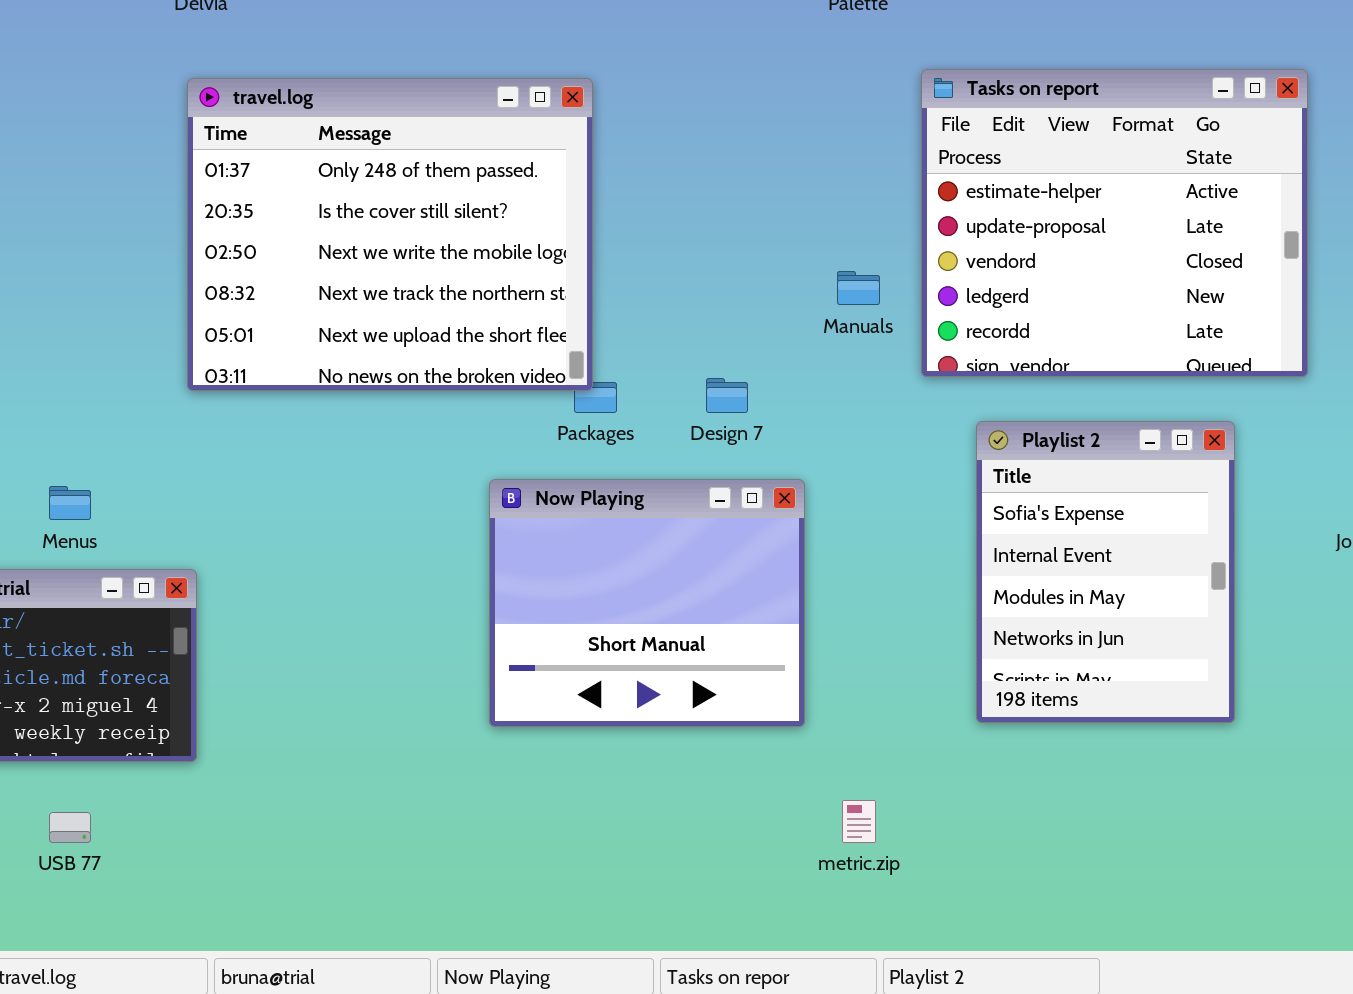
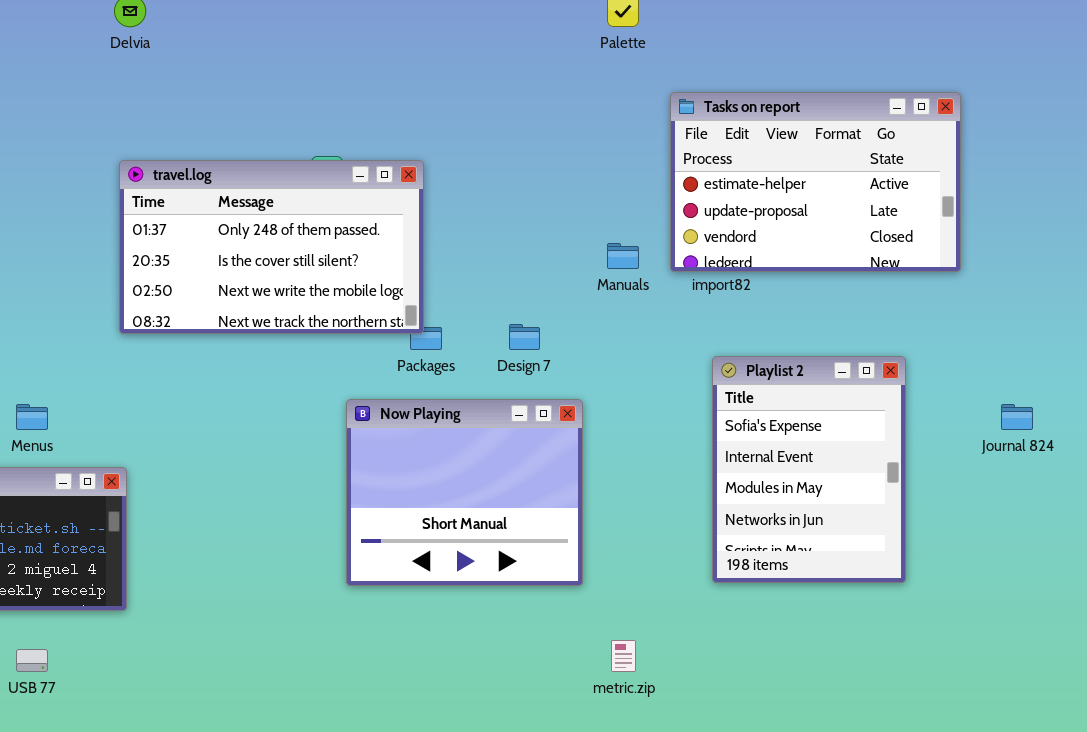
Tasks on report: [921,69,1308,377] -> [670,92,961,272], resized
travel.log: [187,78,593,391] -> [119,160,424,334], resized

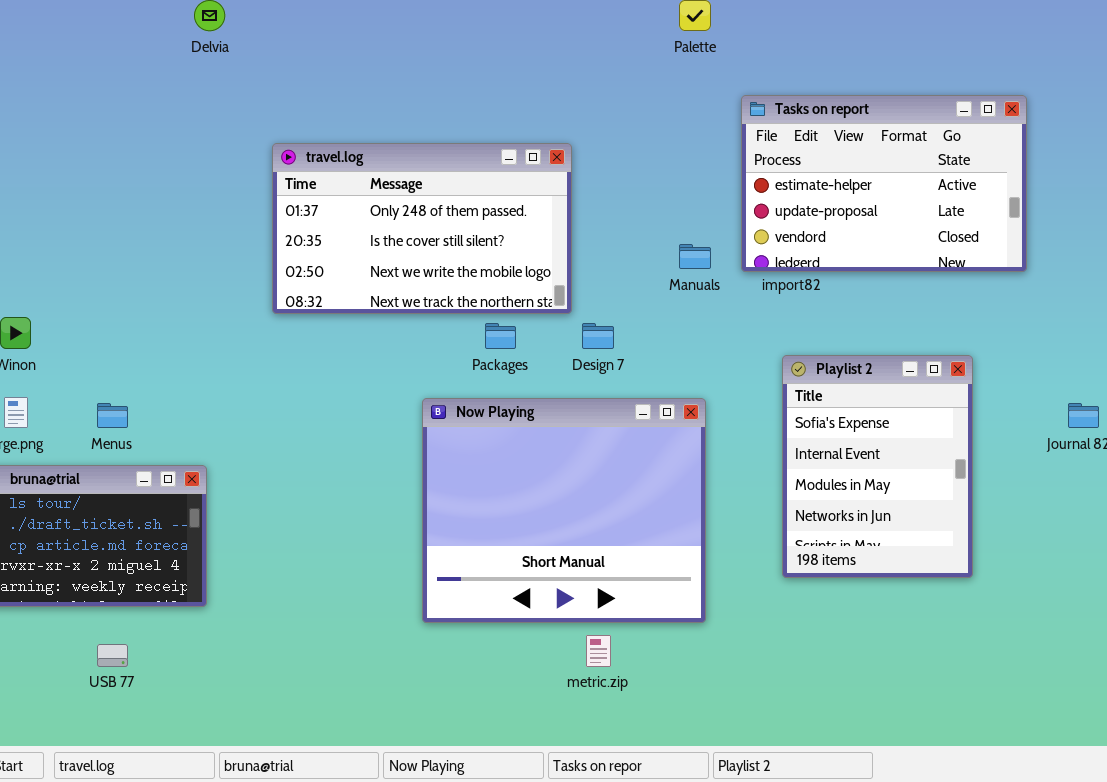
travel.log: [119,160,424,334] -> [272,143,572,314], moved
Now Playing: [346,399,583,586] -> [422,398,706,623], resized
metric.zip: [611,640,636,672] -> [586,635,611,667], moved

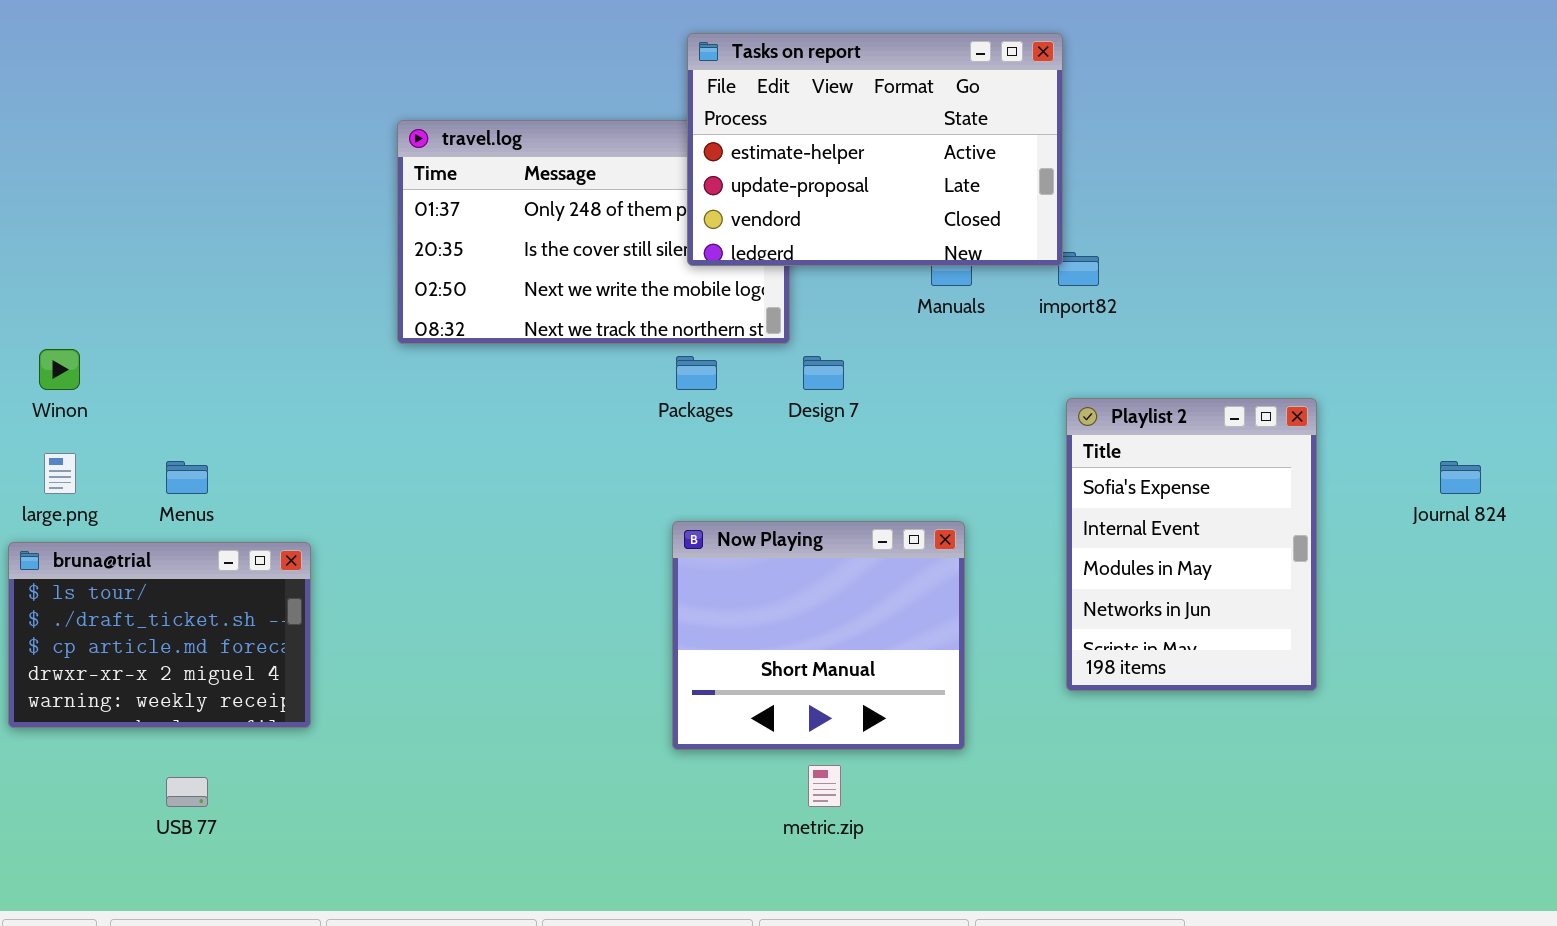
Tasks on report: [741,95,1027,272] -> [687,33,1063,266], moved
Now Playing: [422,398,706,623] -> [672,521,965,750], resized

